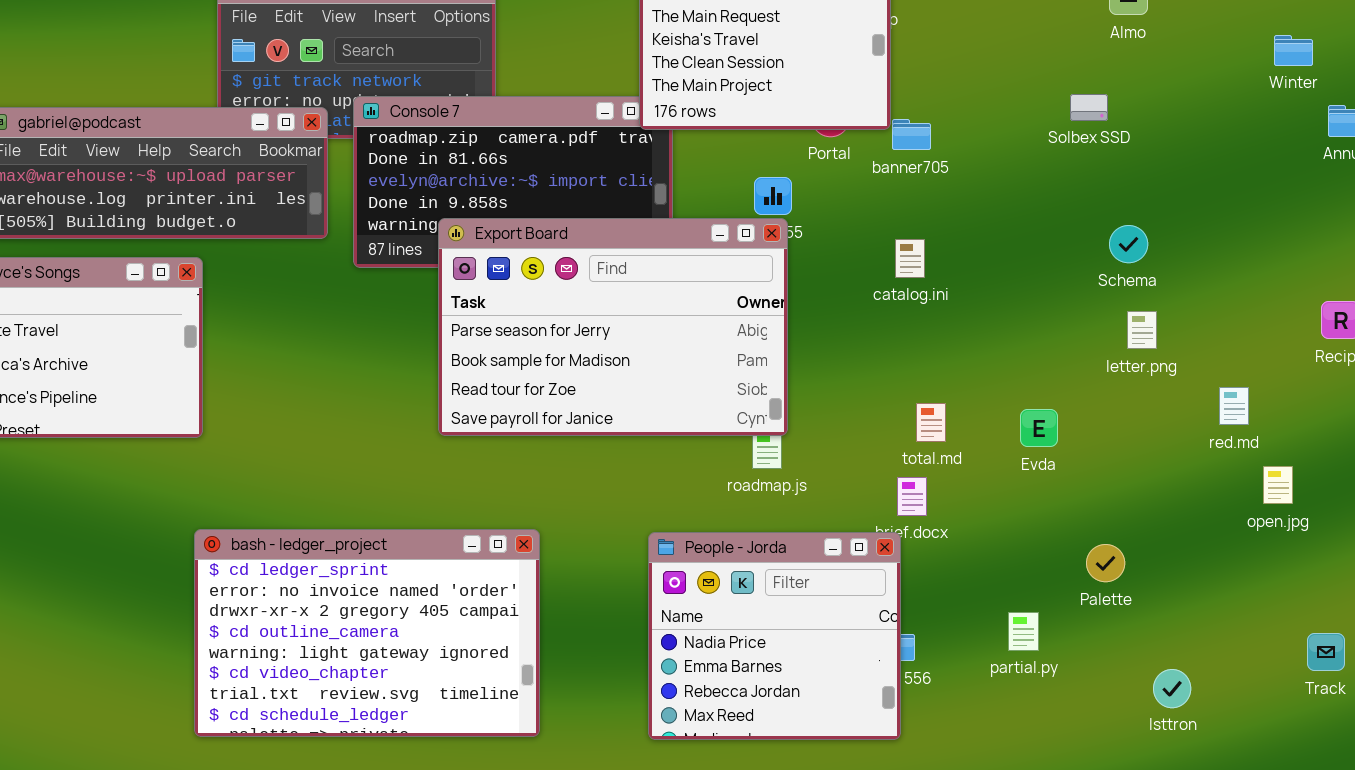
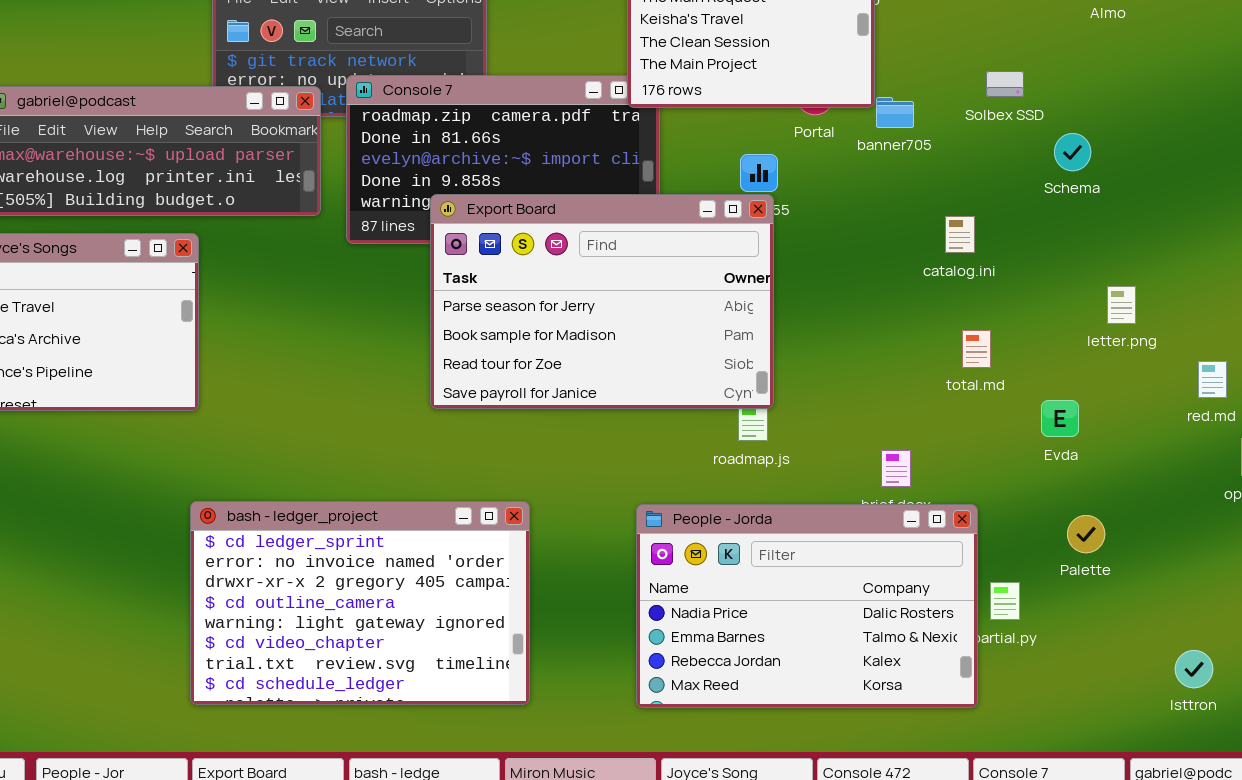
Solbex SSD: [1070,94,1108,121] -> [986,71,1024,97], moved
Schema: [1109,225,1148,263] -> [1054,133,1091,171], moved
catalog.ini: [895,239,925,278] -> [945,216,975,253], moved
total.md: [916,403,946,442] -> [962,330,991,368], moved
Evda: [1020,409,1058,447] -> [1041,400,1079,437], moved
People - Jorda: [648,532,901,740] -> [636,504,978,708], resized
Isttron: [1153,669,1191,708] -> [1175,650,1213,688], moved

